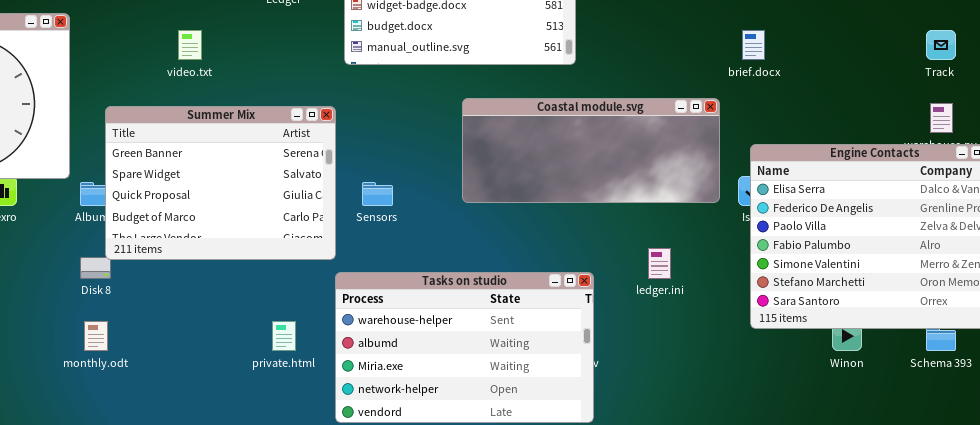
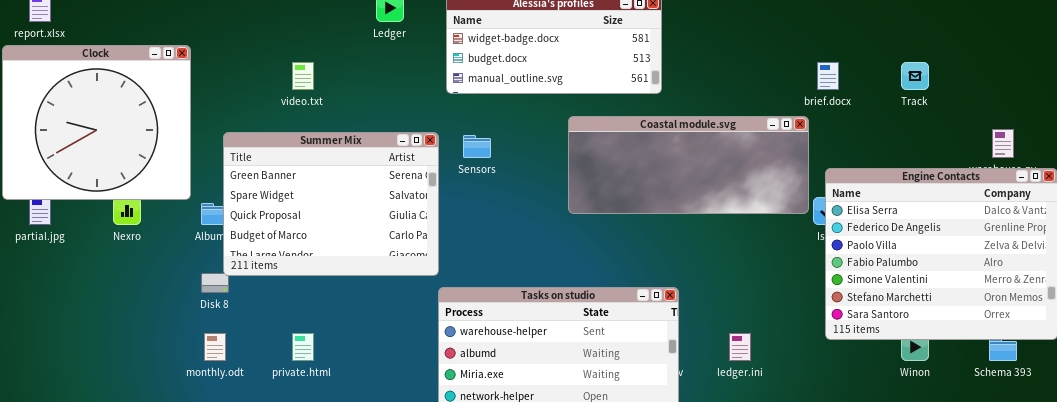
Track: [926,30,956,60] -> [901,62,929,90], moved
Coastal module.svg: [462,98,720,203] -> [568,116,809,214], moved
Sensors: [362,182,393,206] -> [463,135,491,158], moved
ledger.ini: [648,248,671,279] -> [729,333,751,361], moved
private.html: [272,321,296,351] -> [292,333,314,361], moved

